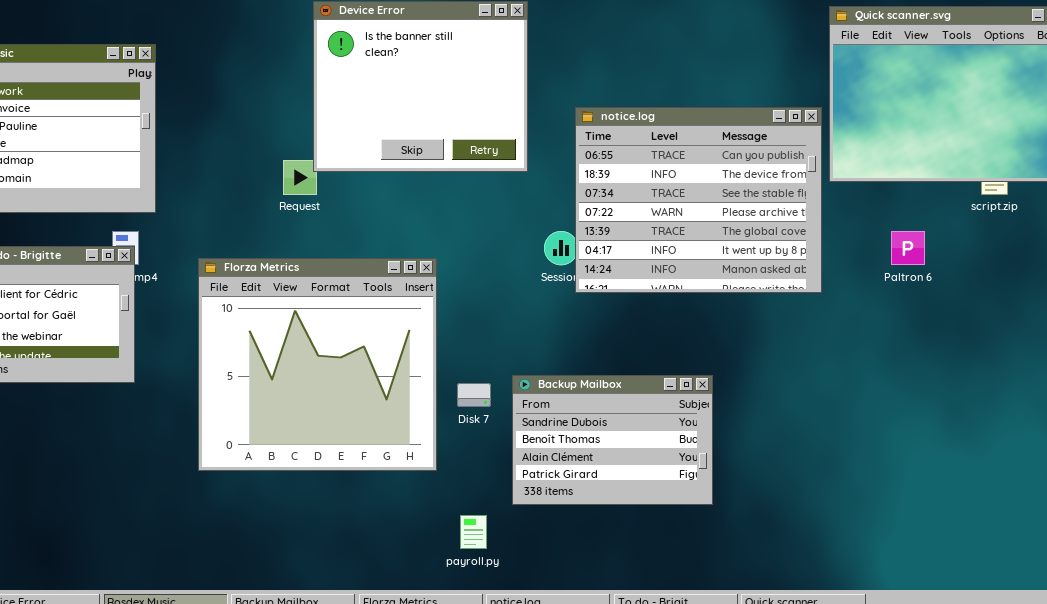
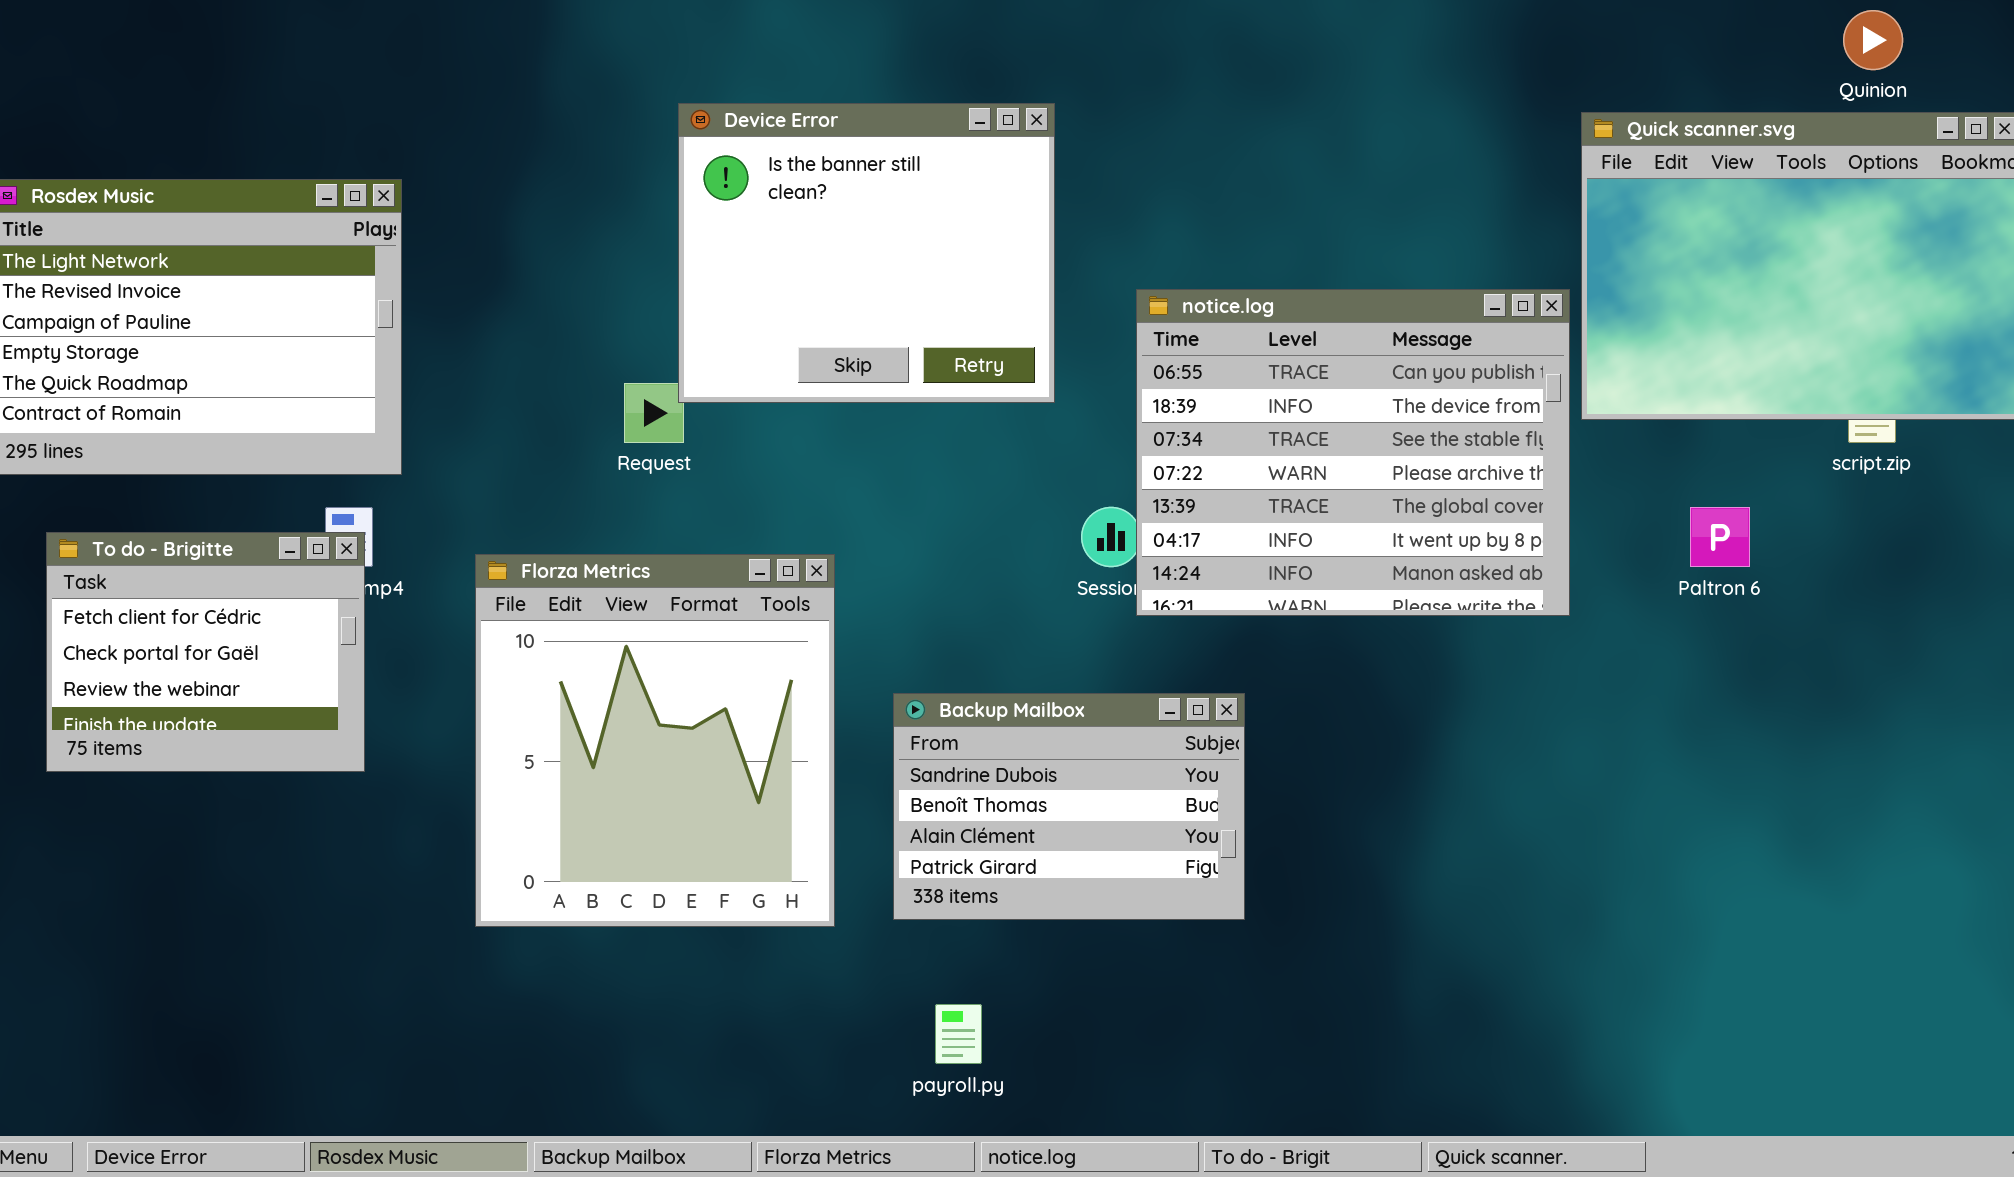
Florza Metrics: [198,258,437,471] -> [475,554,835,927], resized
Backup Mailbox: [512,375,713,505] -> [893,693,1245,920], moved

